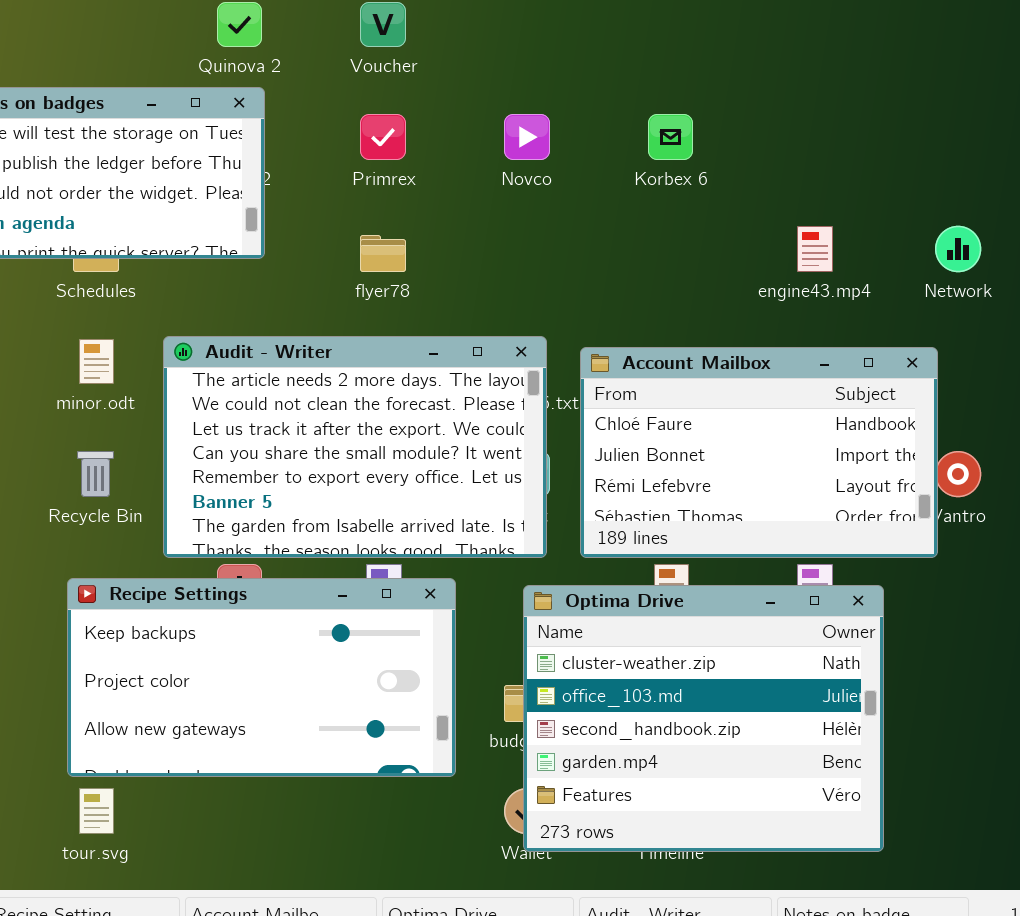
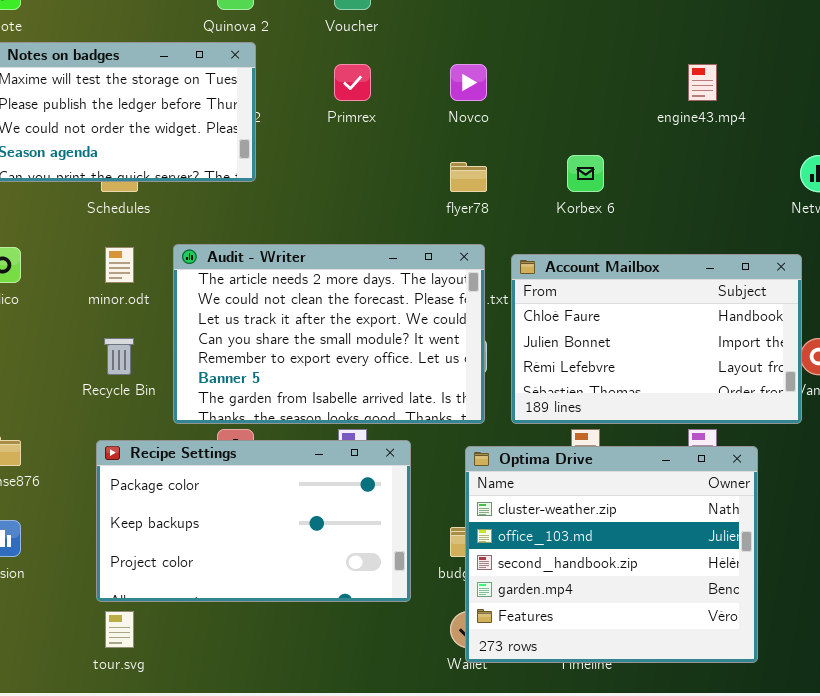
Korbex 6: [648,114,693,160] -> [567,155,604,192], moved
engine43.mp4: [797,226,833,272] -> [688,64,717,101], moved
flyer78: [360,235,406,272] -> [450,162,487,192], moved
Recipe Settings: [67,578,456,777] -> [96,440,411,602], scrolled up 1 row

